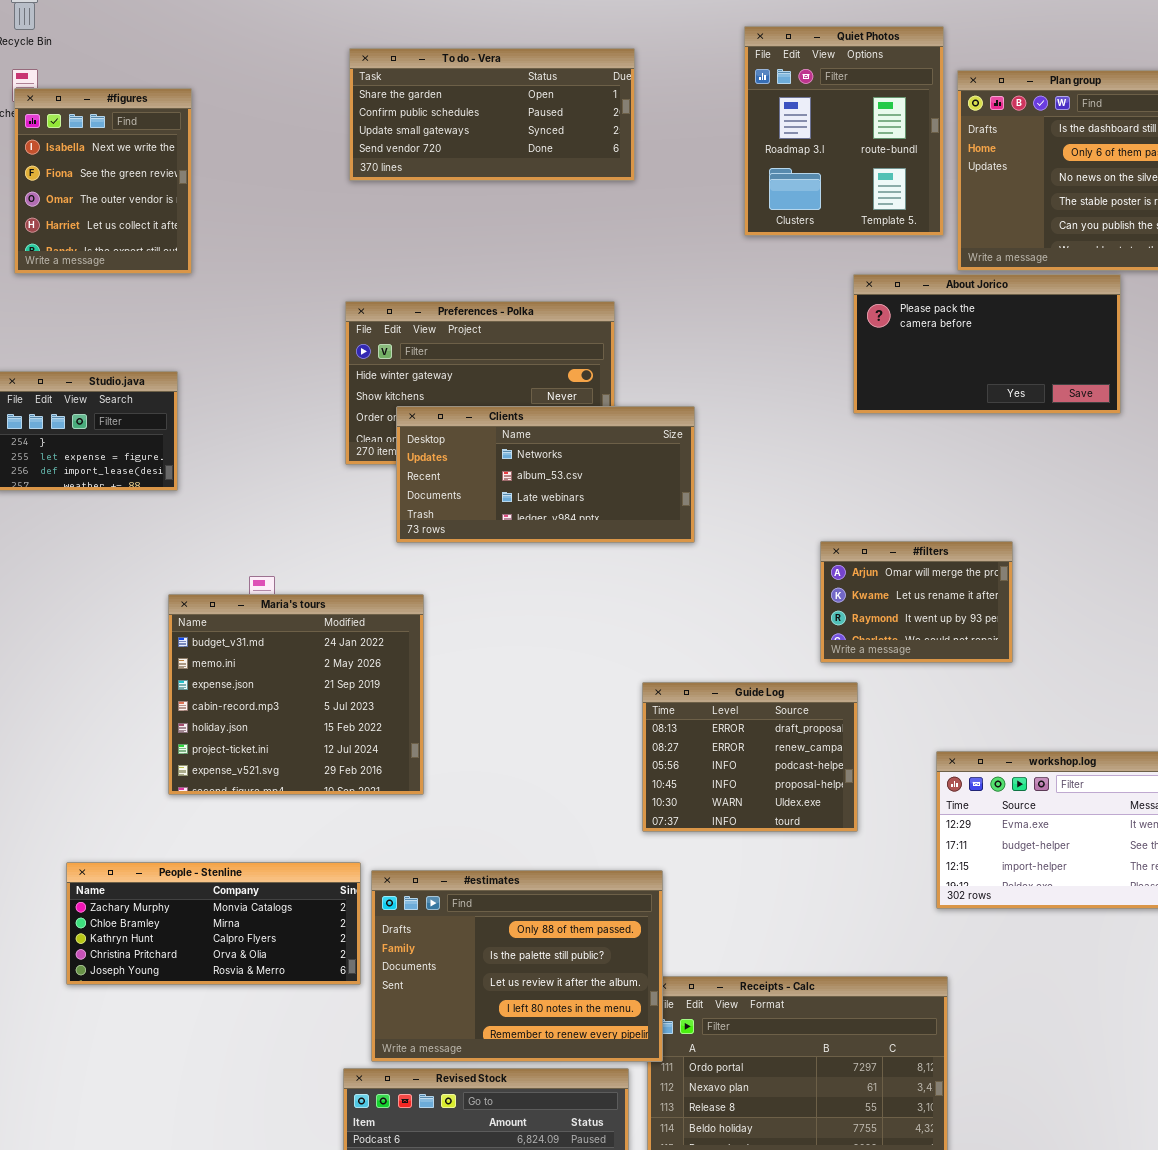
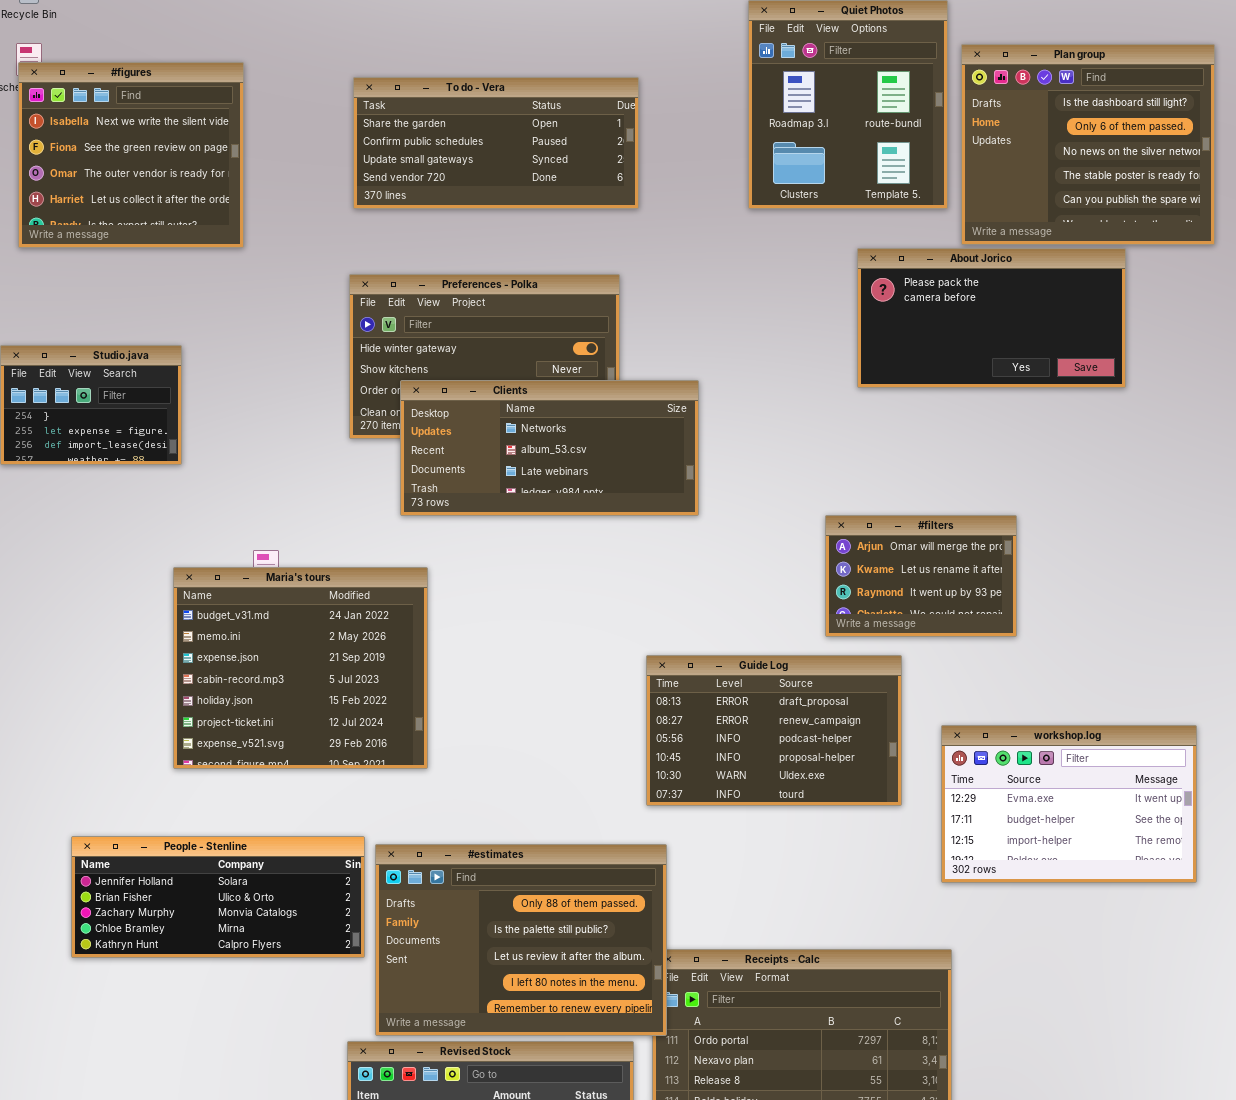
To do - Vera: [349,48,635,181] -> [353,77,639,209], moved
#figures: [14,88,192,274] -> [18,62,244,248], resized
Guide Log: [642,682,858,832] -> [646,655,902,806], resized
People - Stenline: [66,862,361,985] -> [71,836,365,958], scrolled up 2 rows

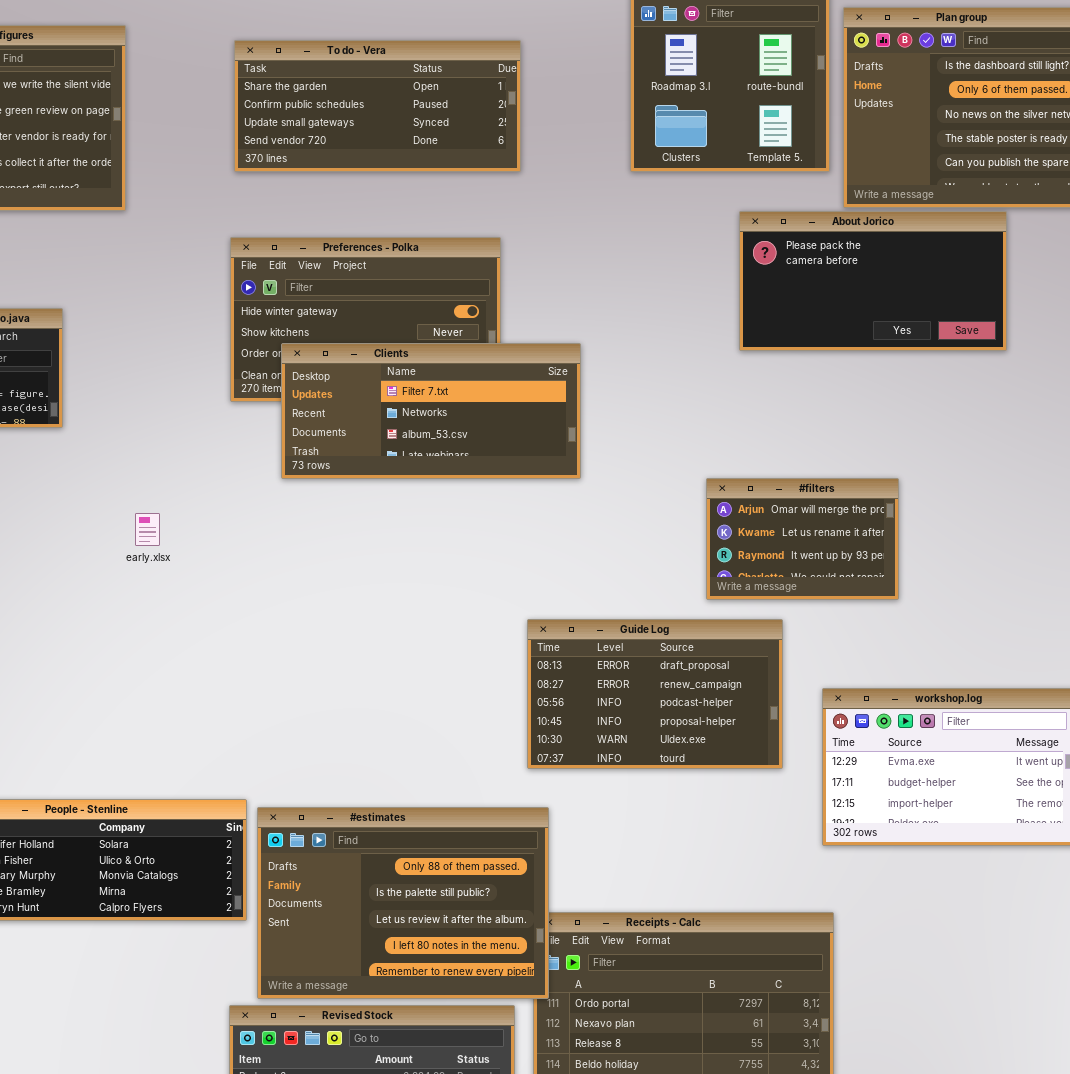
Clients: [400,380,699,516] -> [281,343,581,479], scrolled up 1 row
Maria's tours: [173,567,428,769] -> none, closed

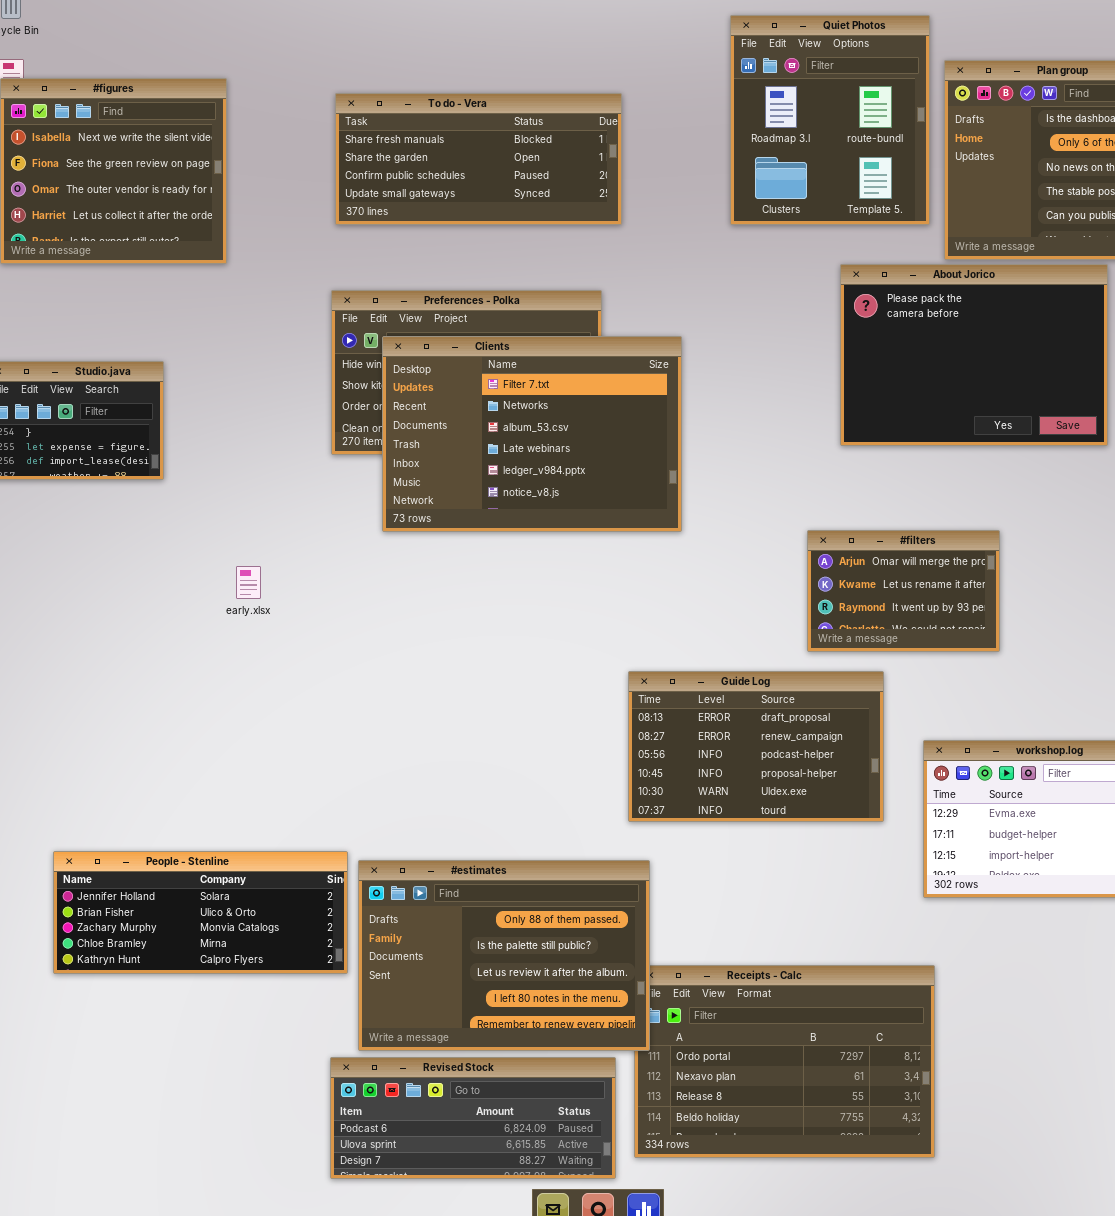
To do - Vera: [234,40,521,172] -> [335,93,622,225], scrolled up 1 row
About Jorico: [739,211,1007,351] -> [840,264,1108,446], resized
Clients: [281,343,581,479] -> [382,336,682,532], resized

